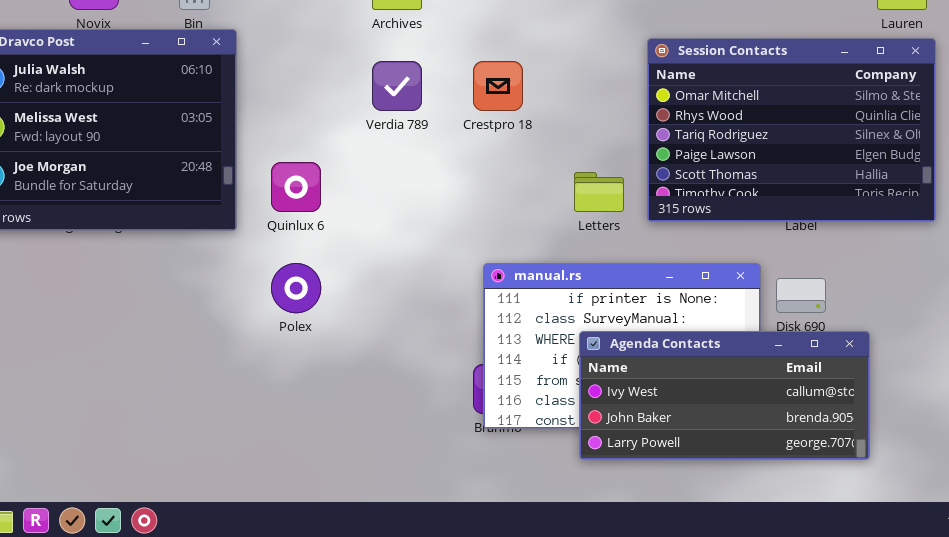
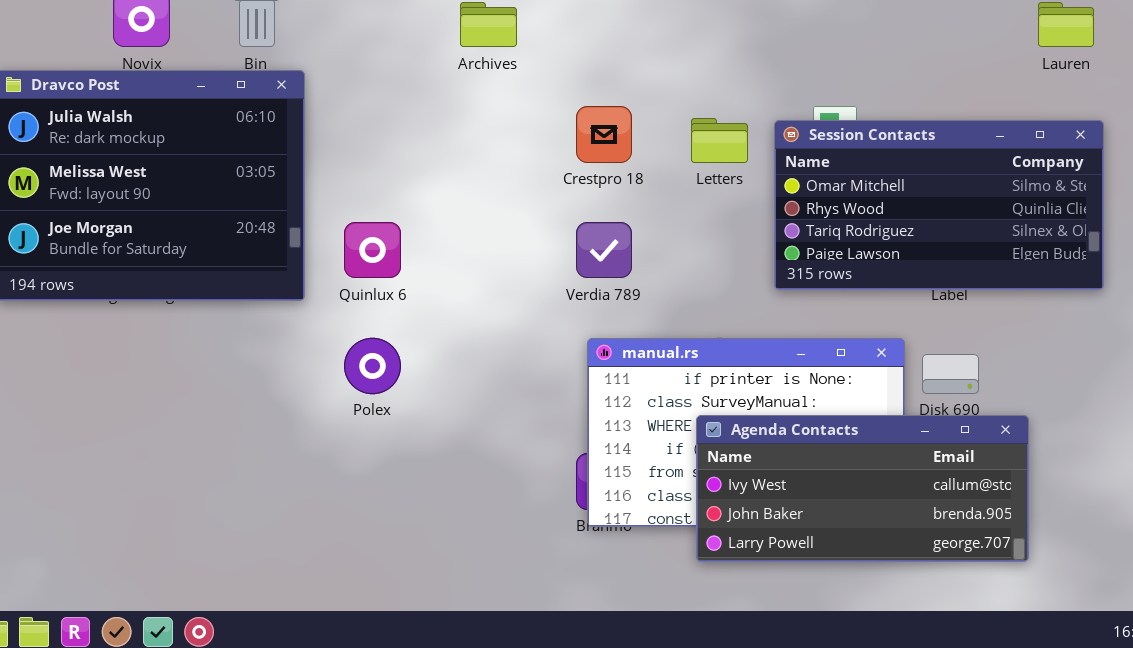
Session Contacts: [647,38,936,222] -> [774,120,1104,290], resized
Verdia 789: [372,61,422,111] -> [576,222,632,278], moved
Letters: [574,172,624,212] -> [691,118,748,163], moved

